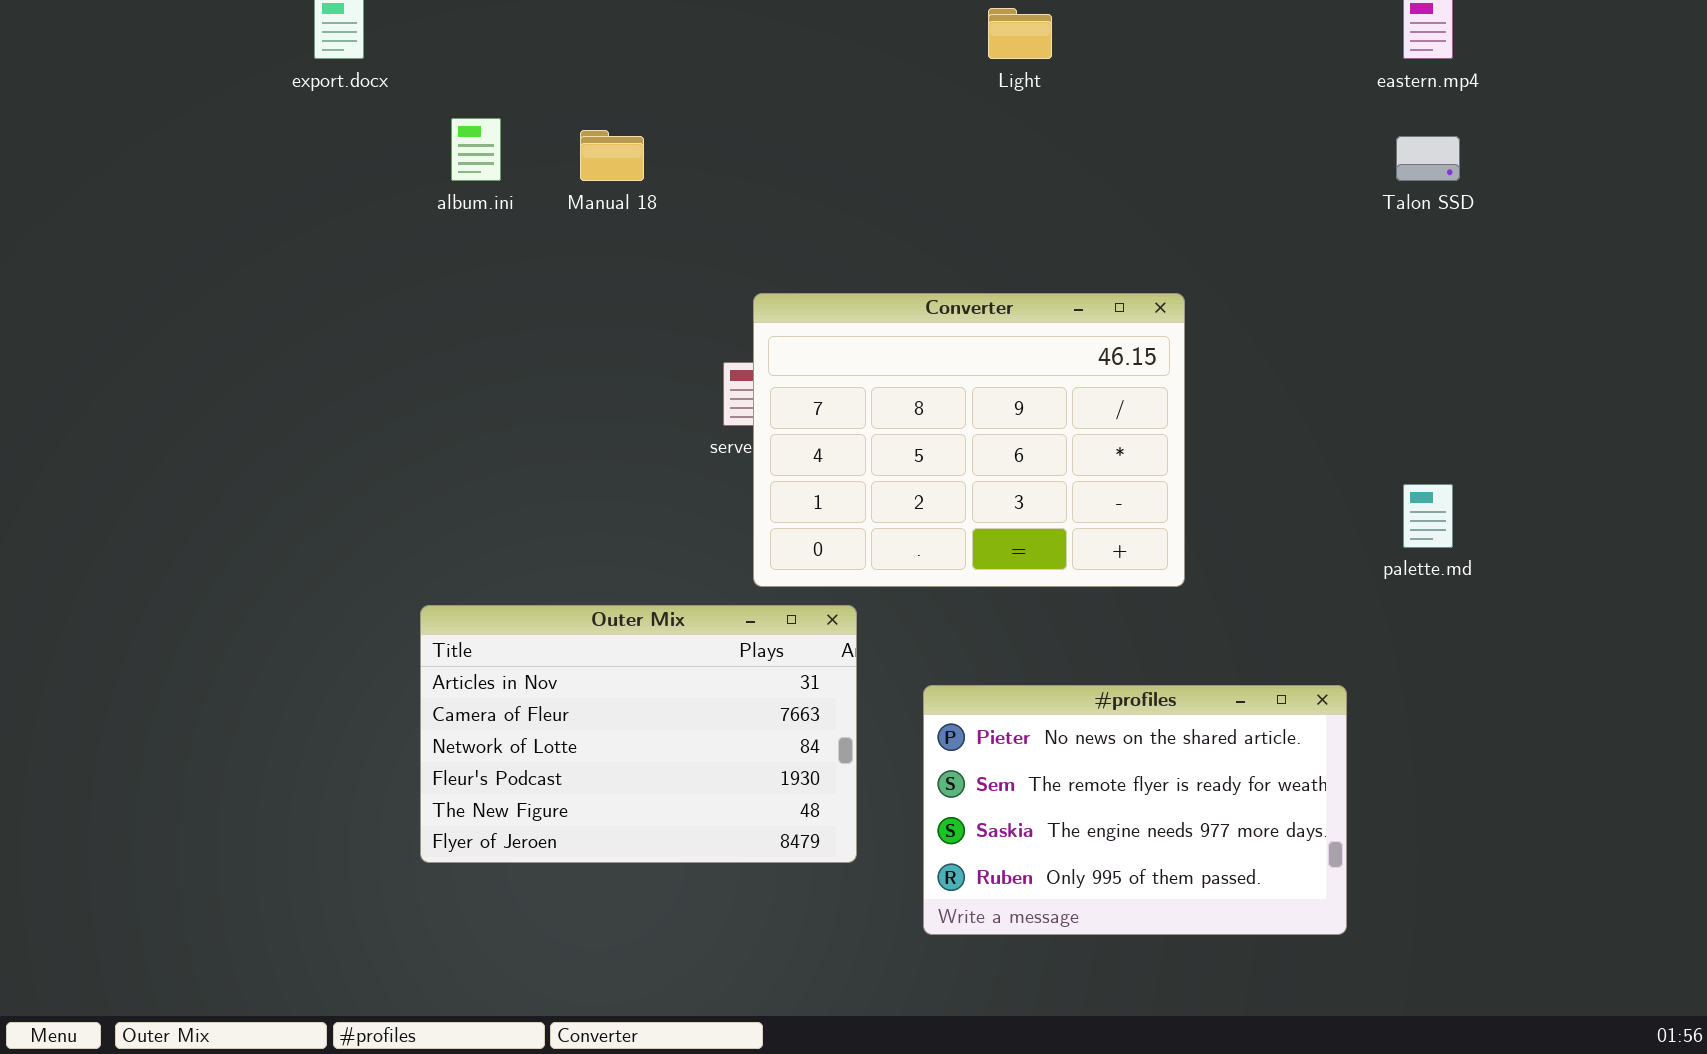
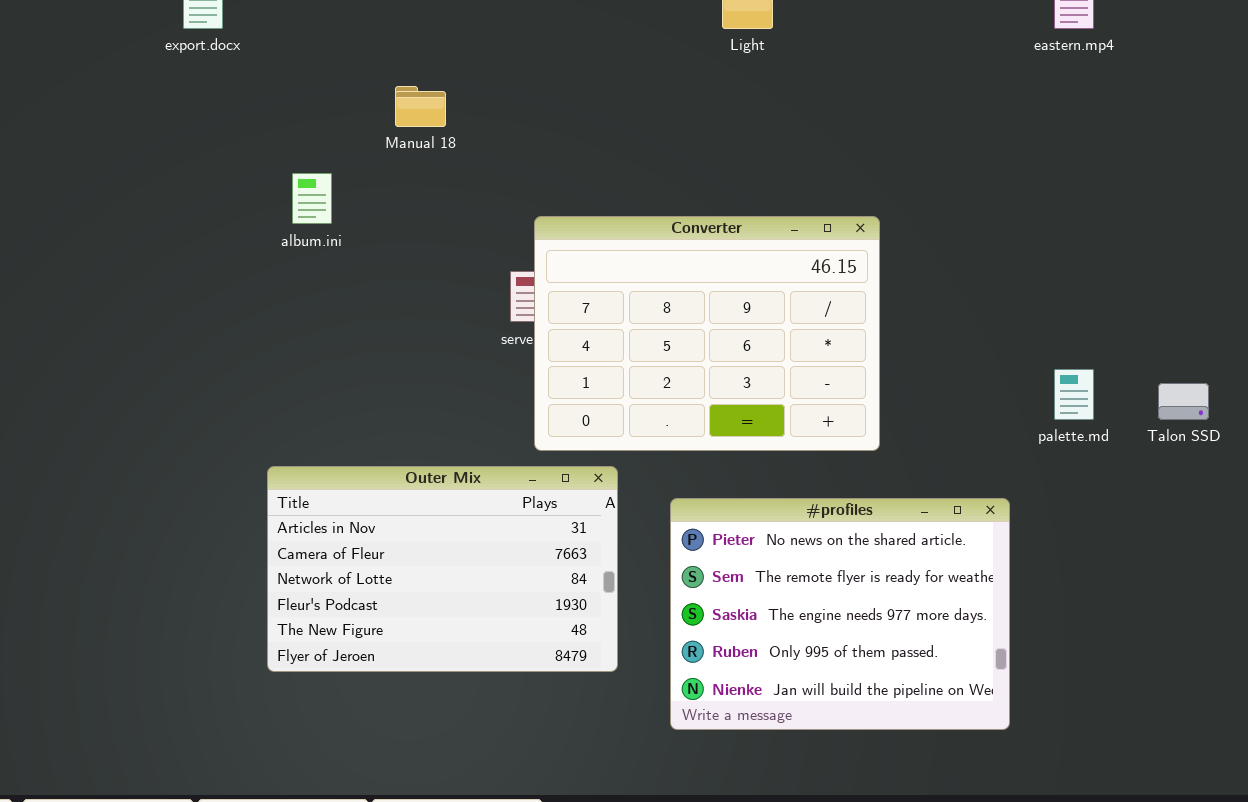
album.ini: [451,118,501,181] -> [292,173,332,224], moved
Talon SSD: [1396,136,1460,181] -> [1158,383,1209,420], moved
#profiles: [923,685,1347,935] -> [670,498,1010,730], resized

